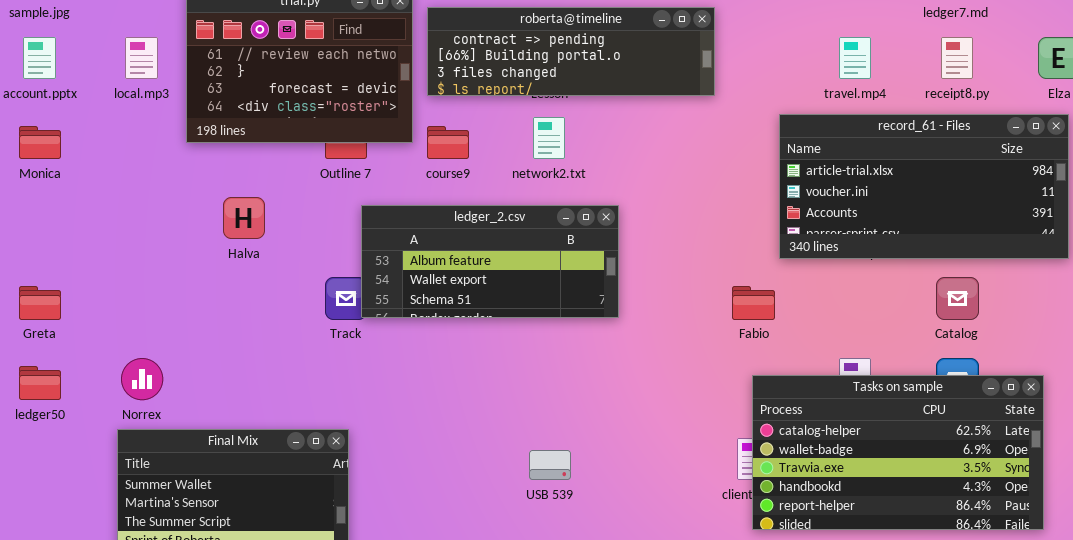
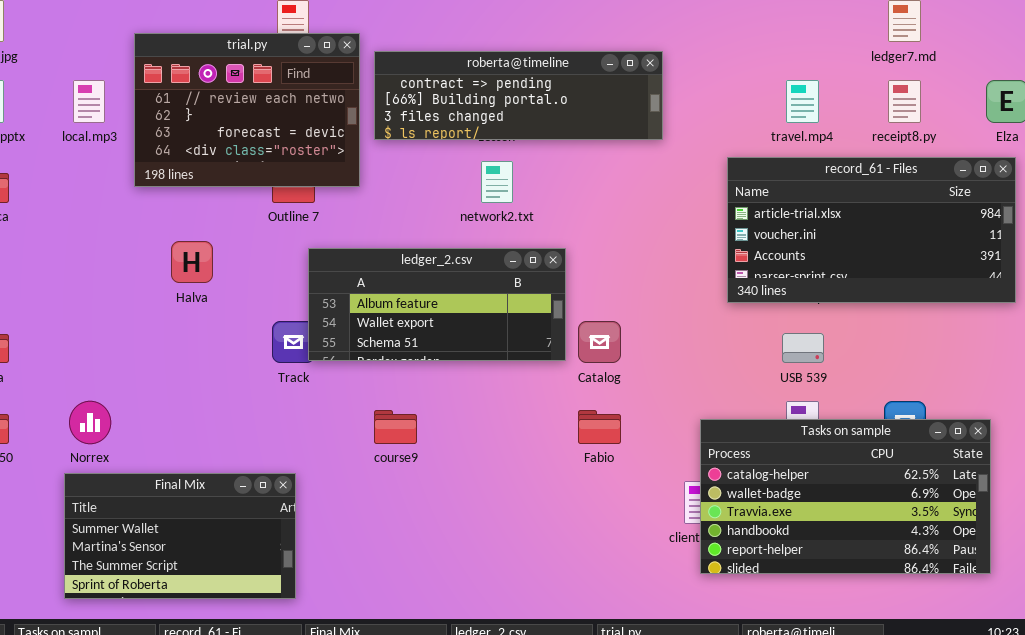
course9: [427,126,469,159] -> [374,410,417,444], moved
Catalog: [936,277,979,320] -> [578,321,621,363], moved
Fabio: [732,286,775,320] -> [578,410,621,444], moved
USB 539: [529,450,571,480] -> [782,333,824,363], moved

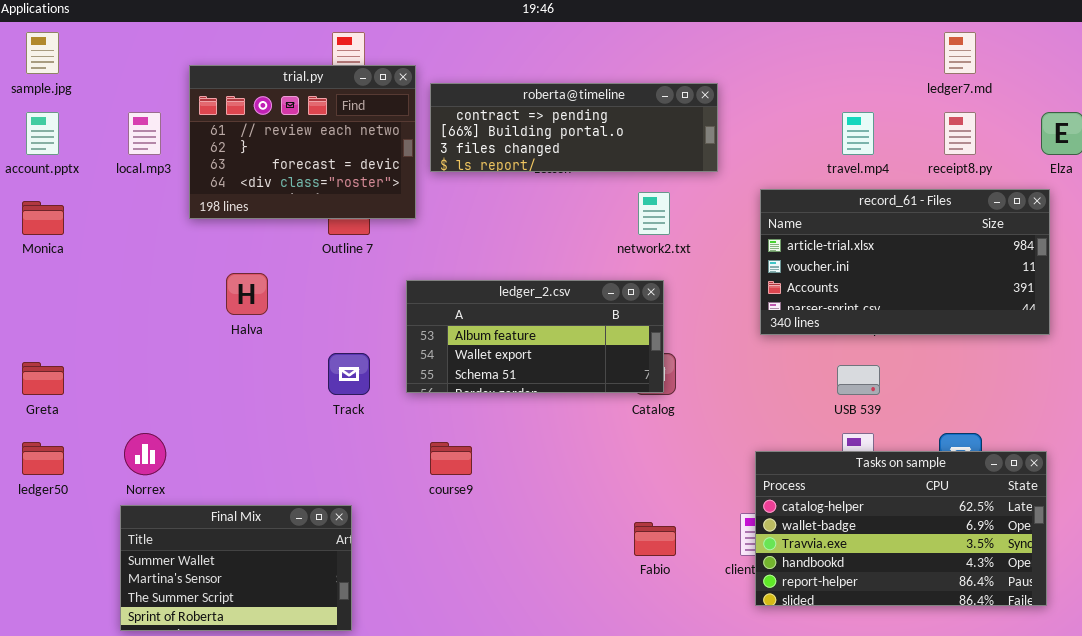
record_61 - Files: [727,157,1016,303] -> [760,189,1050,335], moved
network2.txt: [481,161,513,203] -> [638,192,670,235], moved
ledger_2.csv: [308,248,566,361] -> [406,280,664,393], moved
Fabio: [578,410,621,444] -> [634,522,676,556], moved

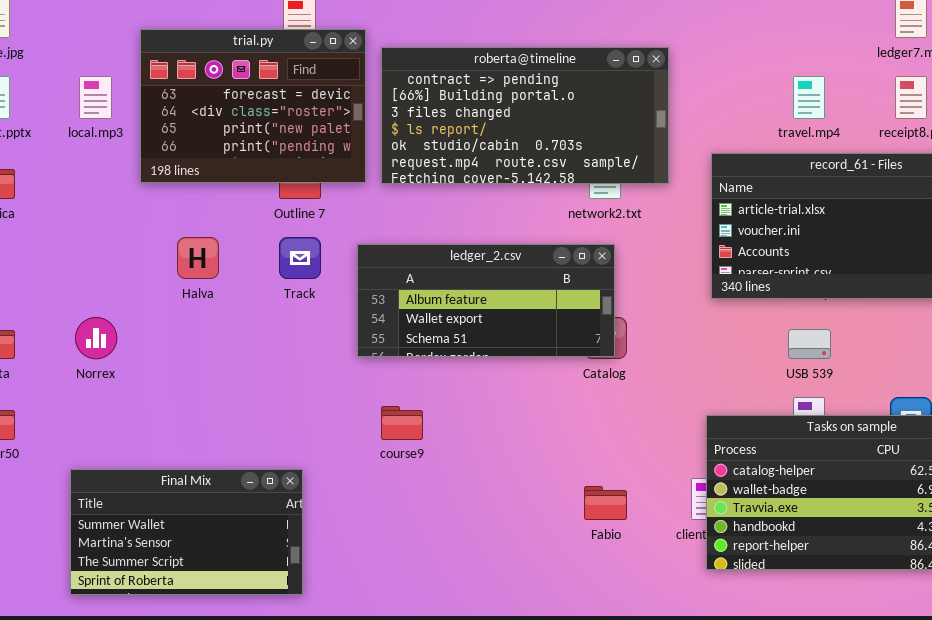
trial.py: [189,65,416,219] -> [140,29,366,183], scrolled down 2 rows
roberta@timeline: [430,83,718,172] -> [381,47,669,184], resized
Track: [328,353,370,395] -> [279,237,321,279], moved
Norrex: [124,433,166,475] -> [75,317,117,359], moved

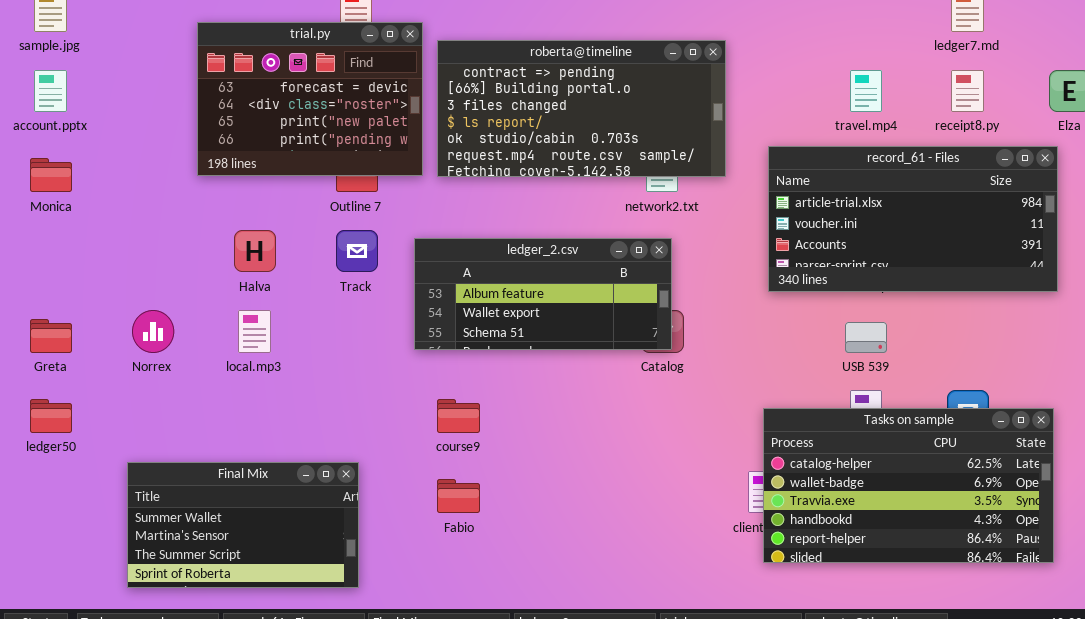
local.mp3: [79,76,112,119] -> [238,310,271,353], moved
Fabio: [584,486,627,520] -> [437,479,480,513], moved

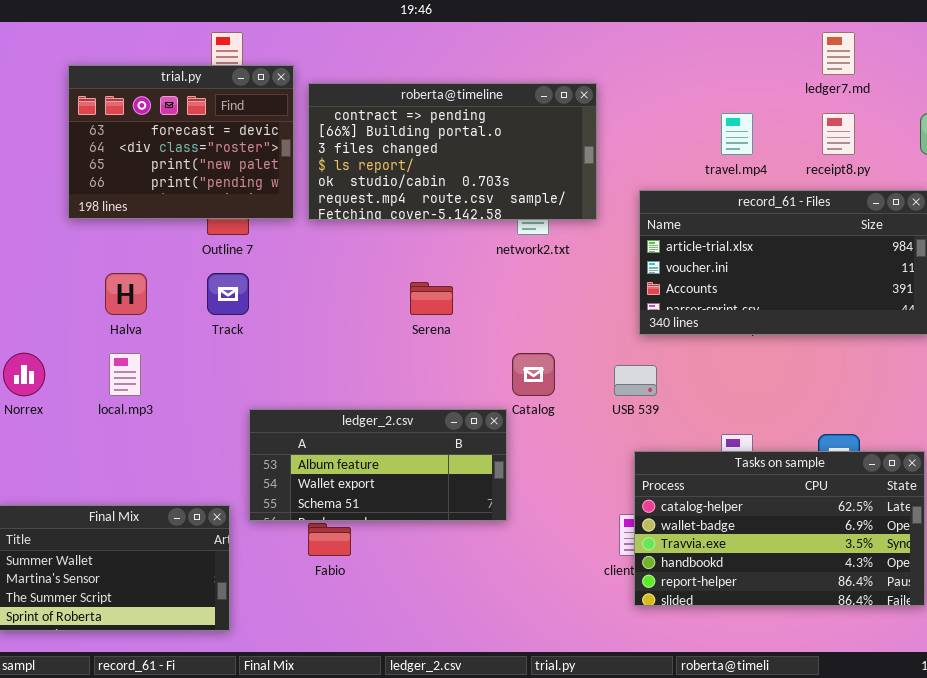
ledger_2.csv: [414,238,672,350] -> [249,409,507,521], moved
USB 539: [845,322,887,353] -> [614,365,657,396], moved

